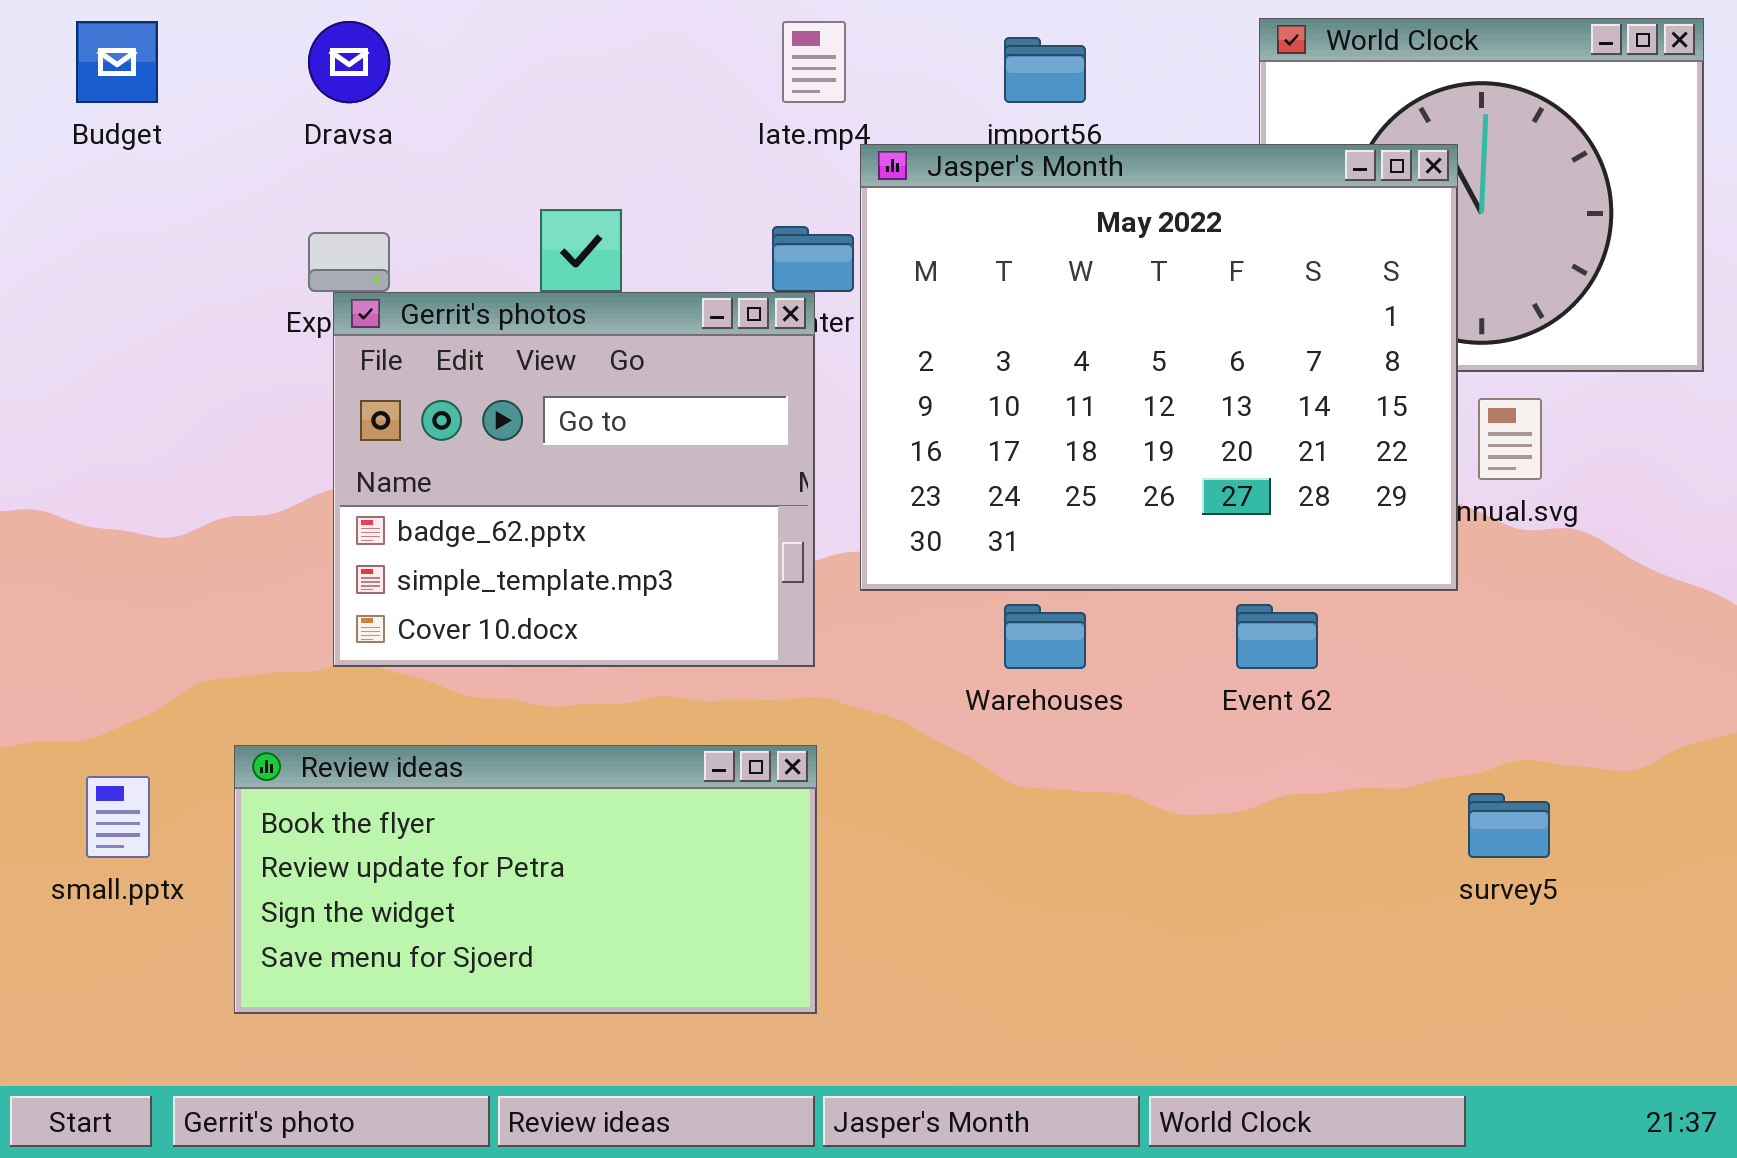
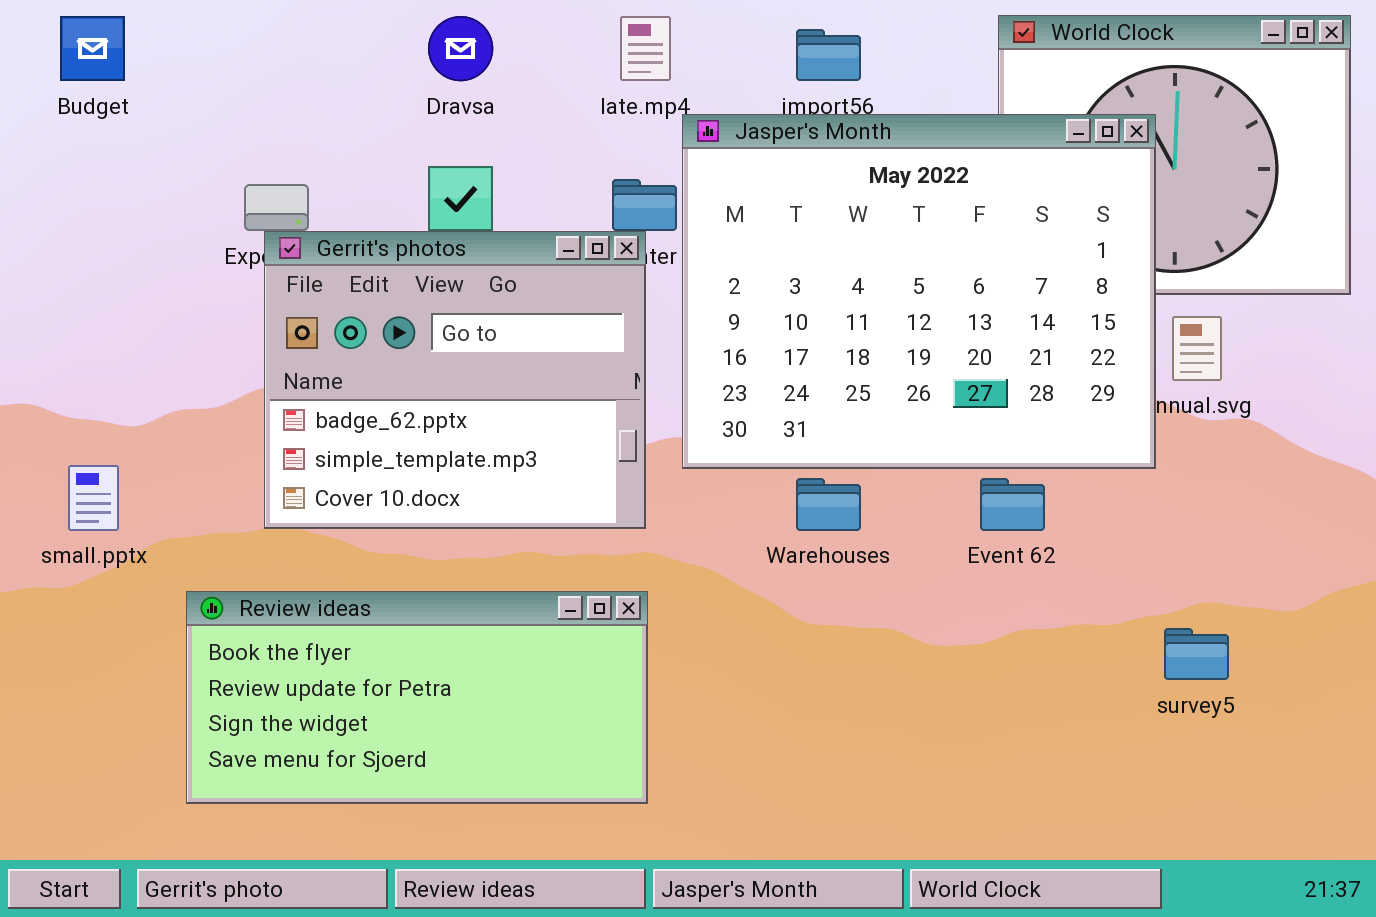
Dravsa: [308,21,390,103] -> [428,16,493,81], moved
small.pptx: [86,776,150,858] -> [68,465,119,531], moved

